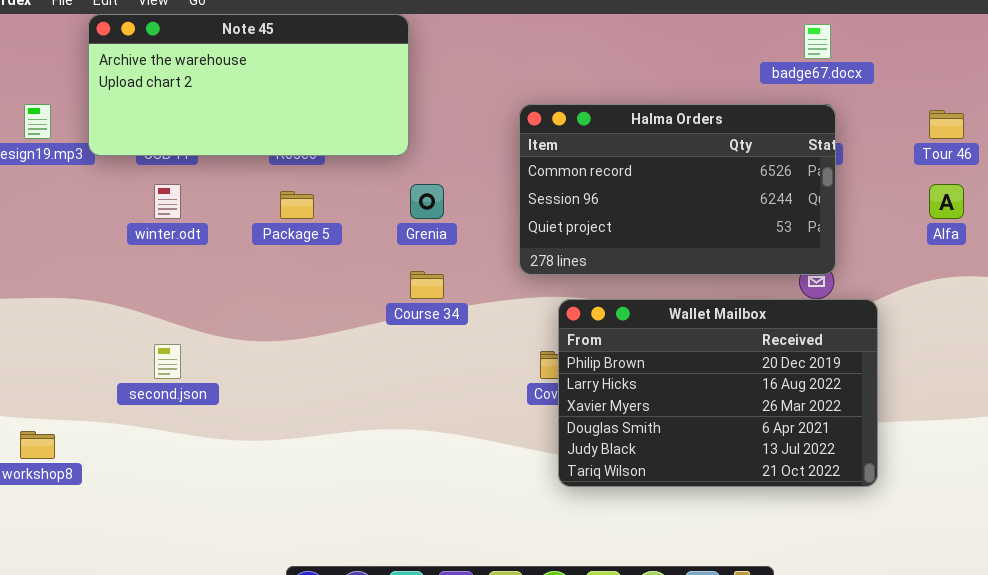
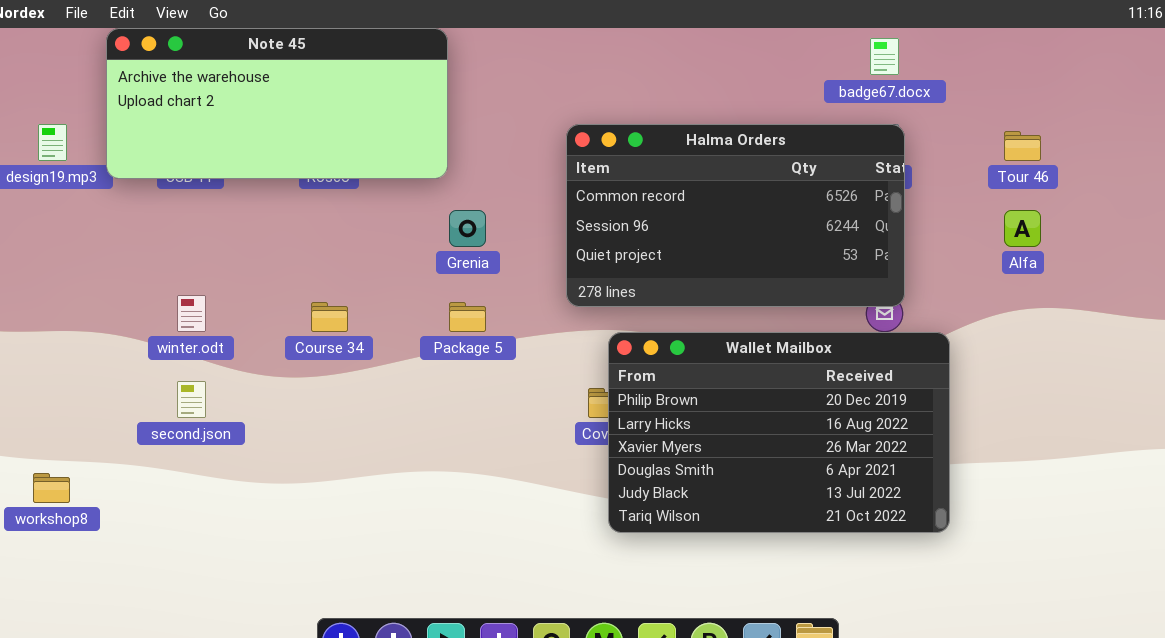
winter.odt: [154,184,181,219] -> [177,295,206,332], moved
Package 5: [280,191,314,219] -> [449,302,486,332], moved
Course 34: [410,271,444,299] -> [311,302,348,332], moved

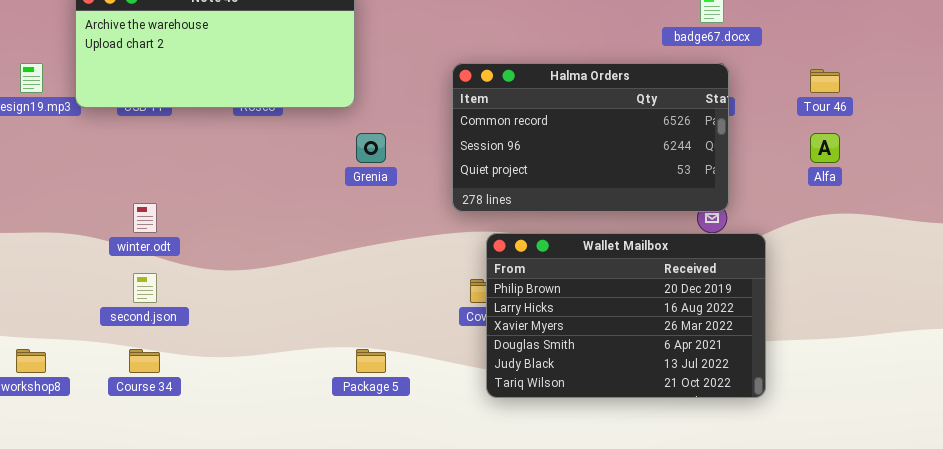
Course 34: [311,302,348,332] -> [129,349,160,373], moved
Package 5: [449,302,486,332] -> [356,349,386,373], moved

